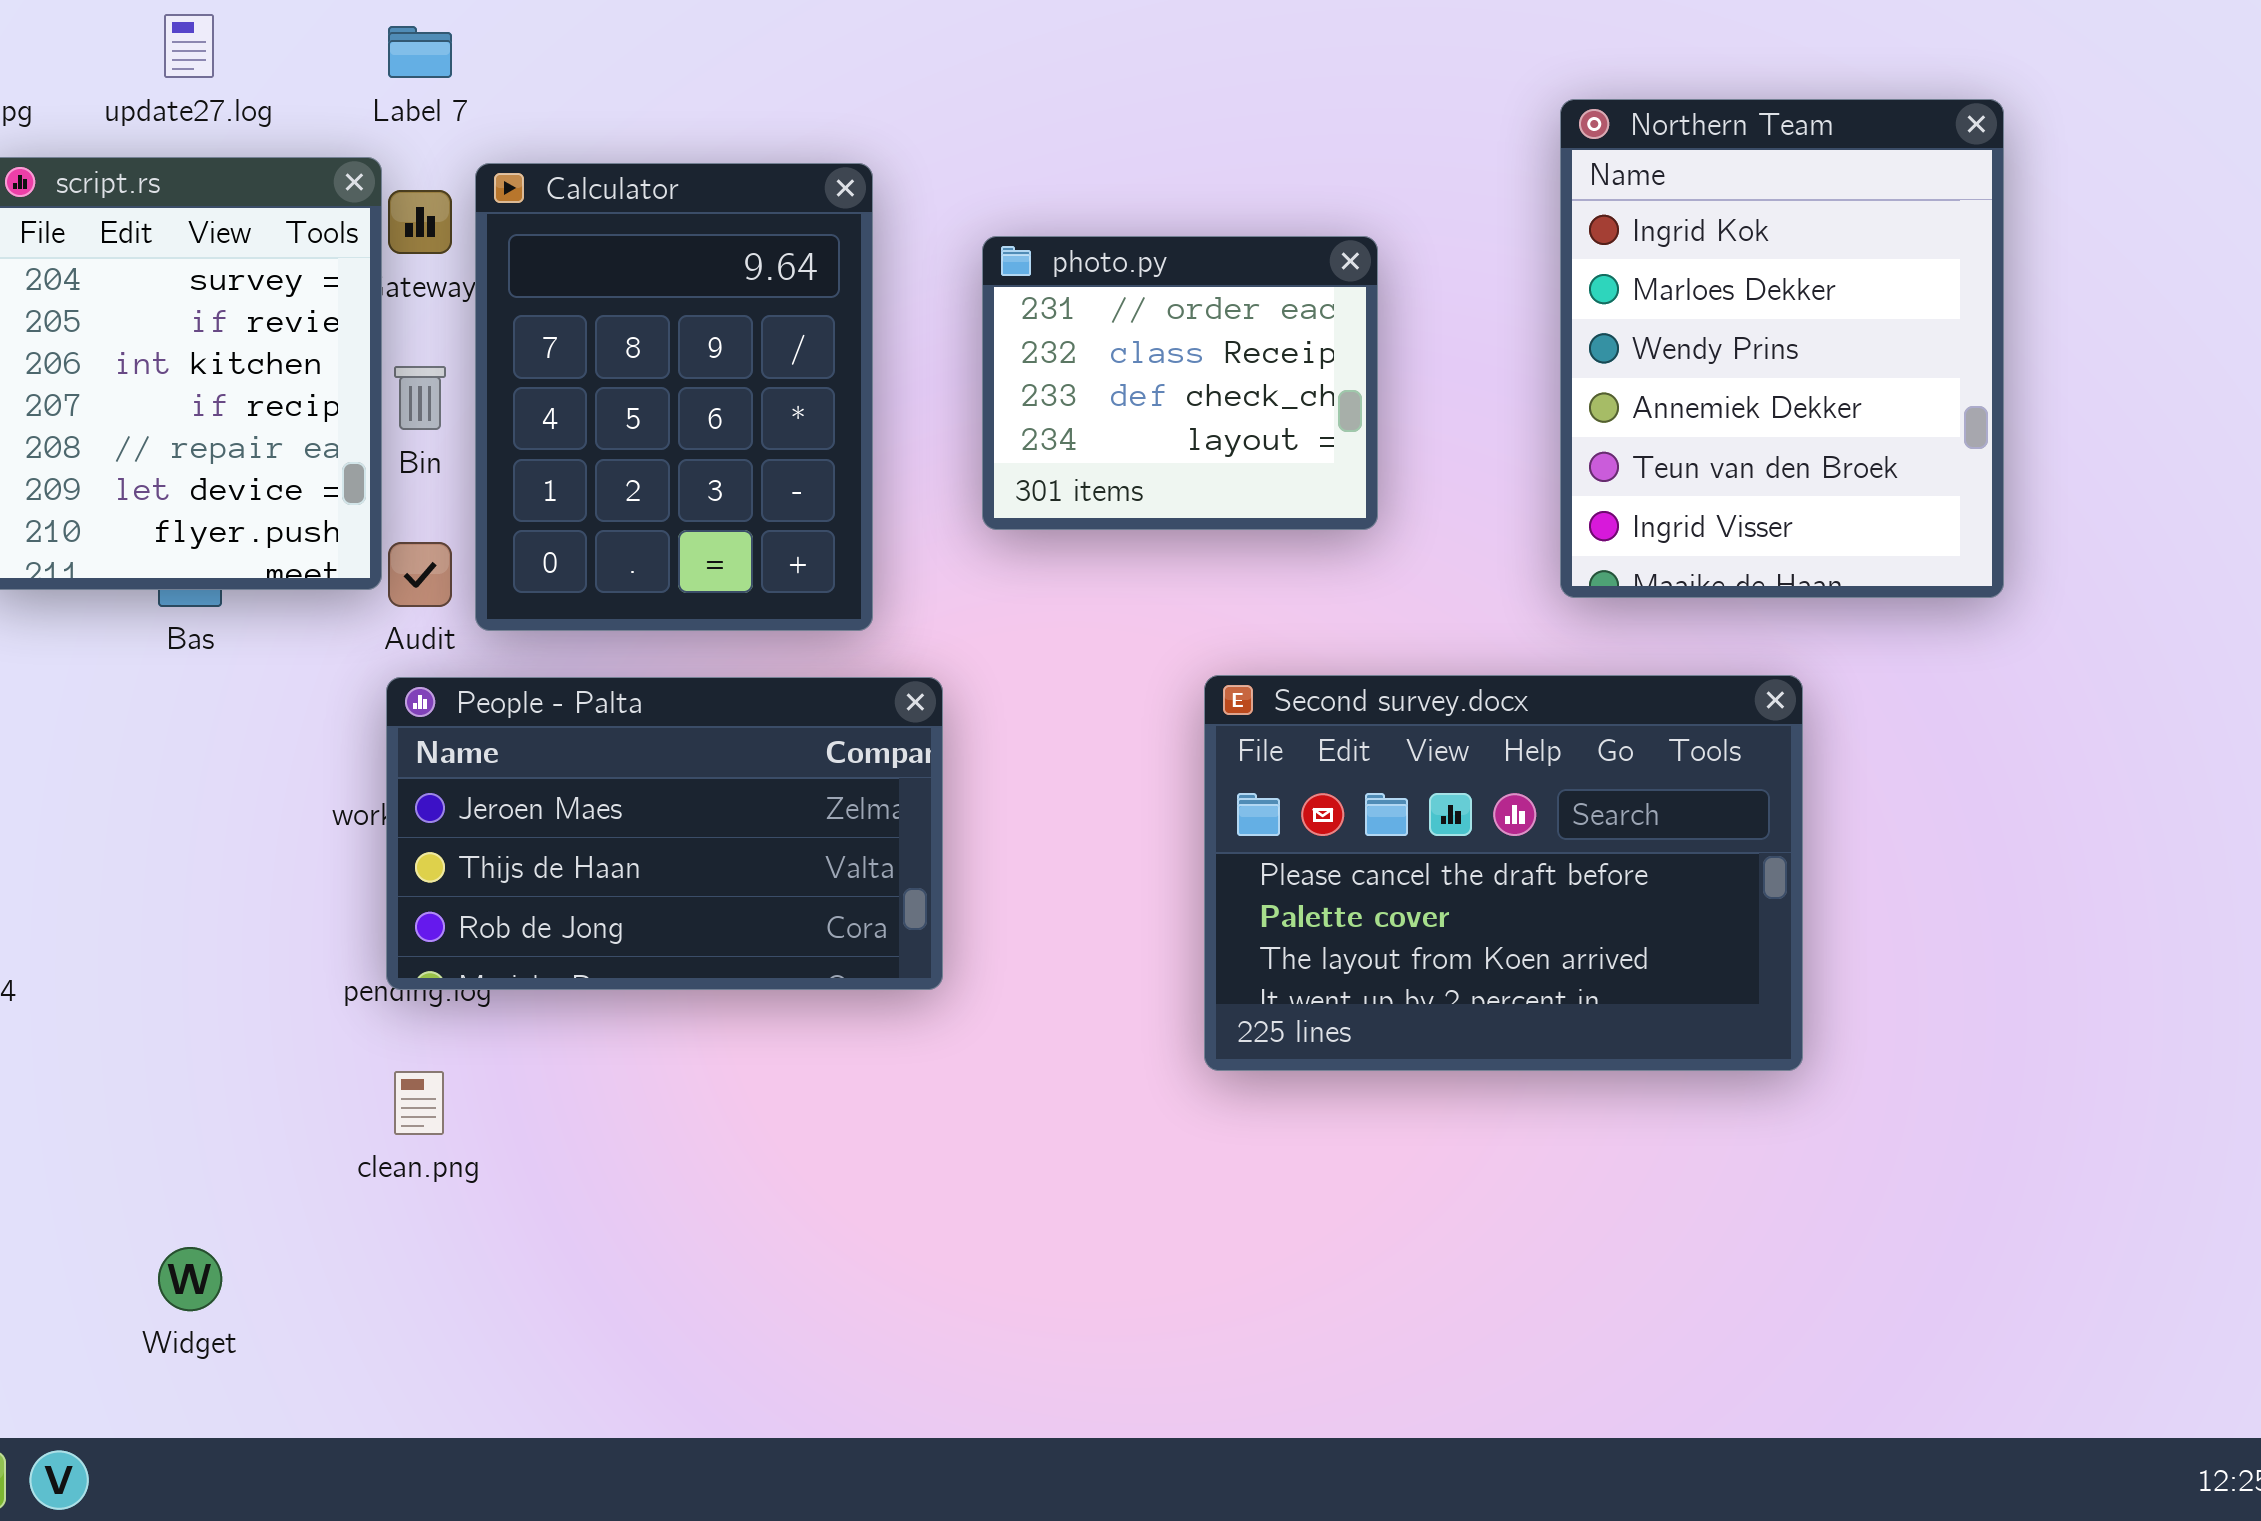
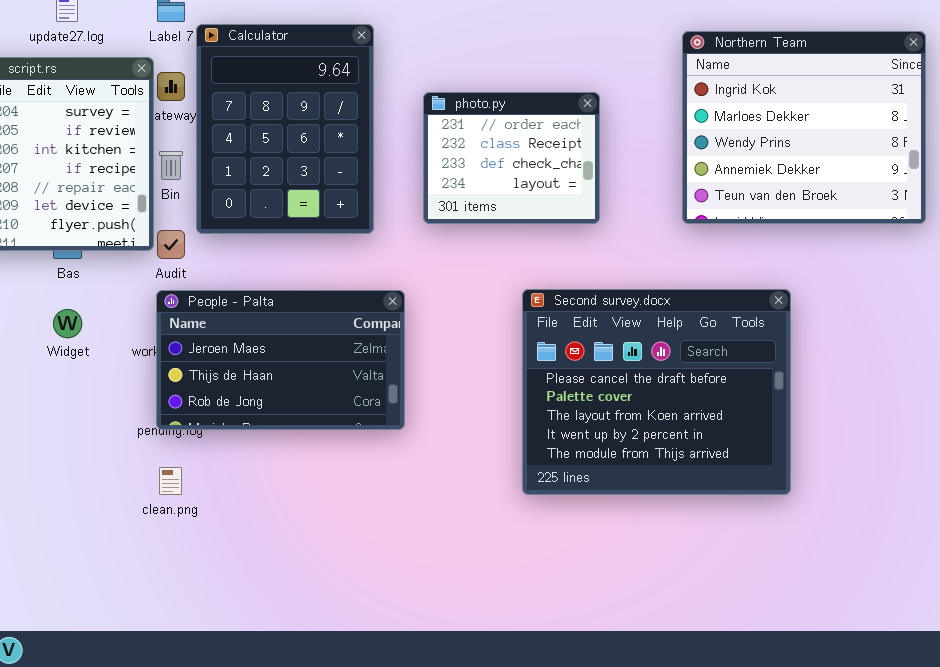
Northern Team: [1560,99,2004,598] -> [682,31,926,224], resized
Calculator: [475,163,873,631] -> [196,24,374,234], moved
Second survey.docx: [1204,675,1803,1071] -> [522,289,791,495], resized
Widget: [158,1247,222,1311] -> [53,309,82,338], moved

